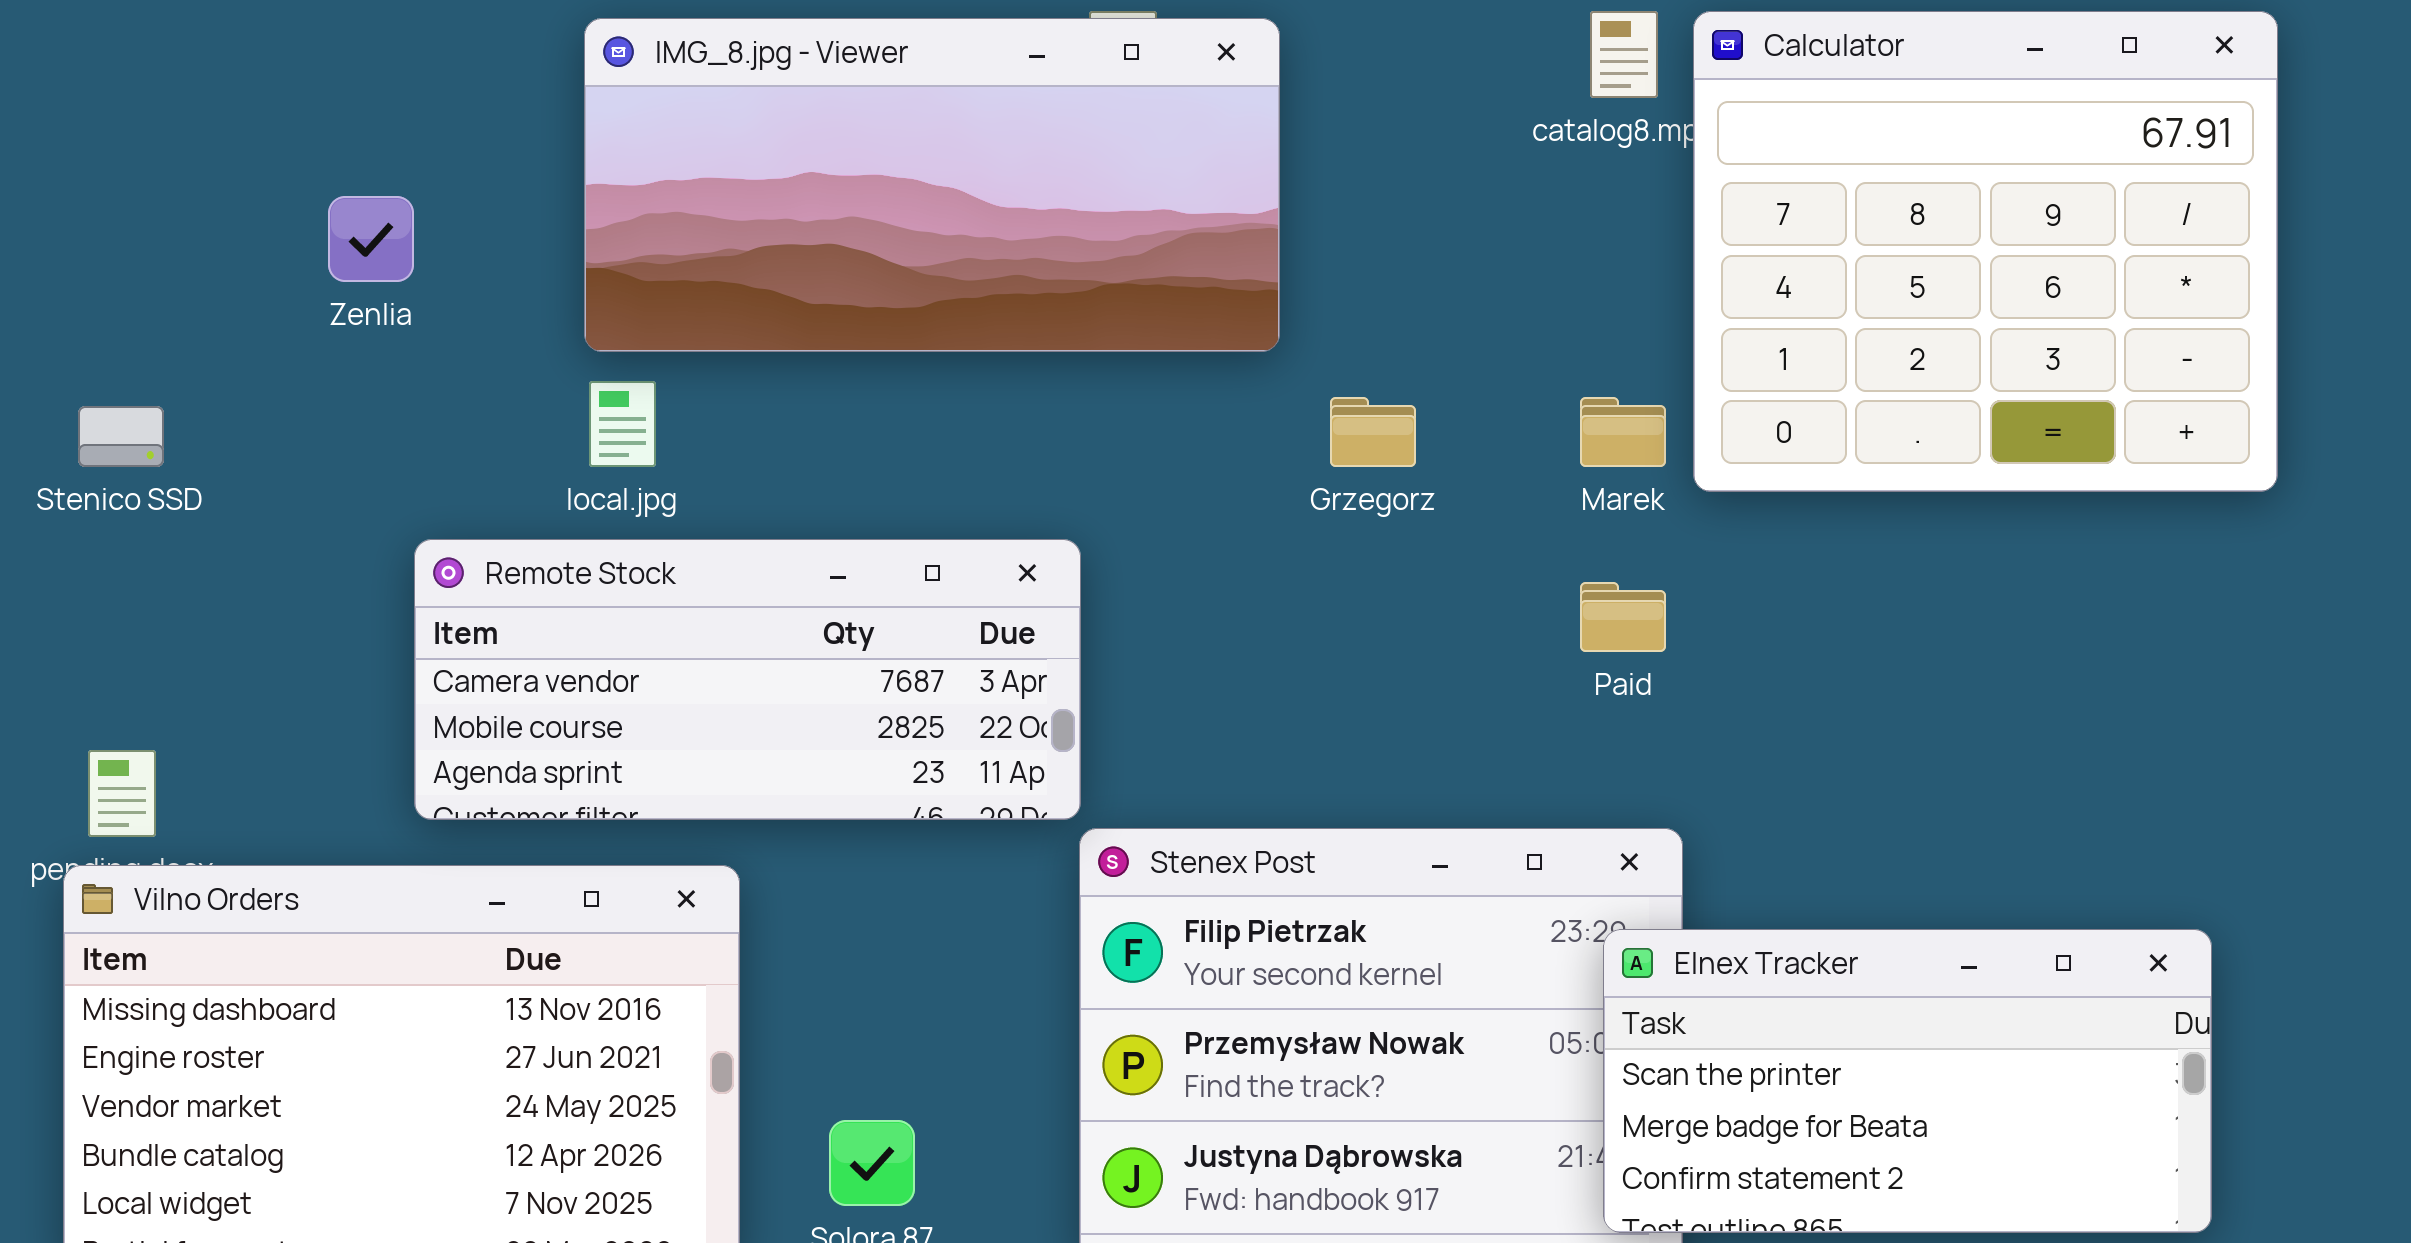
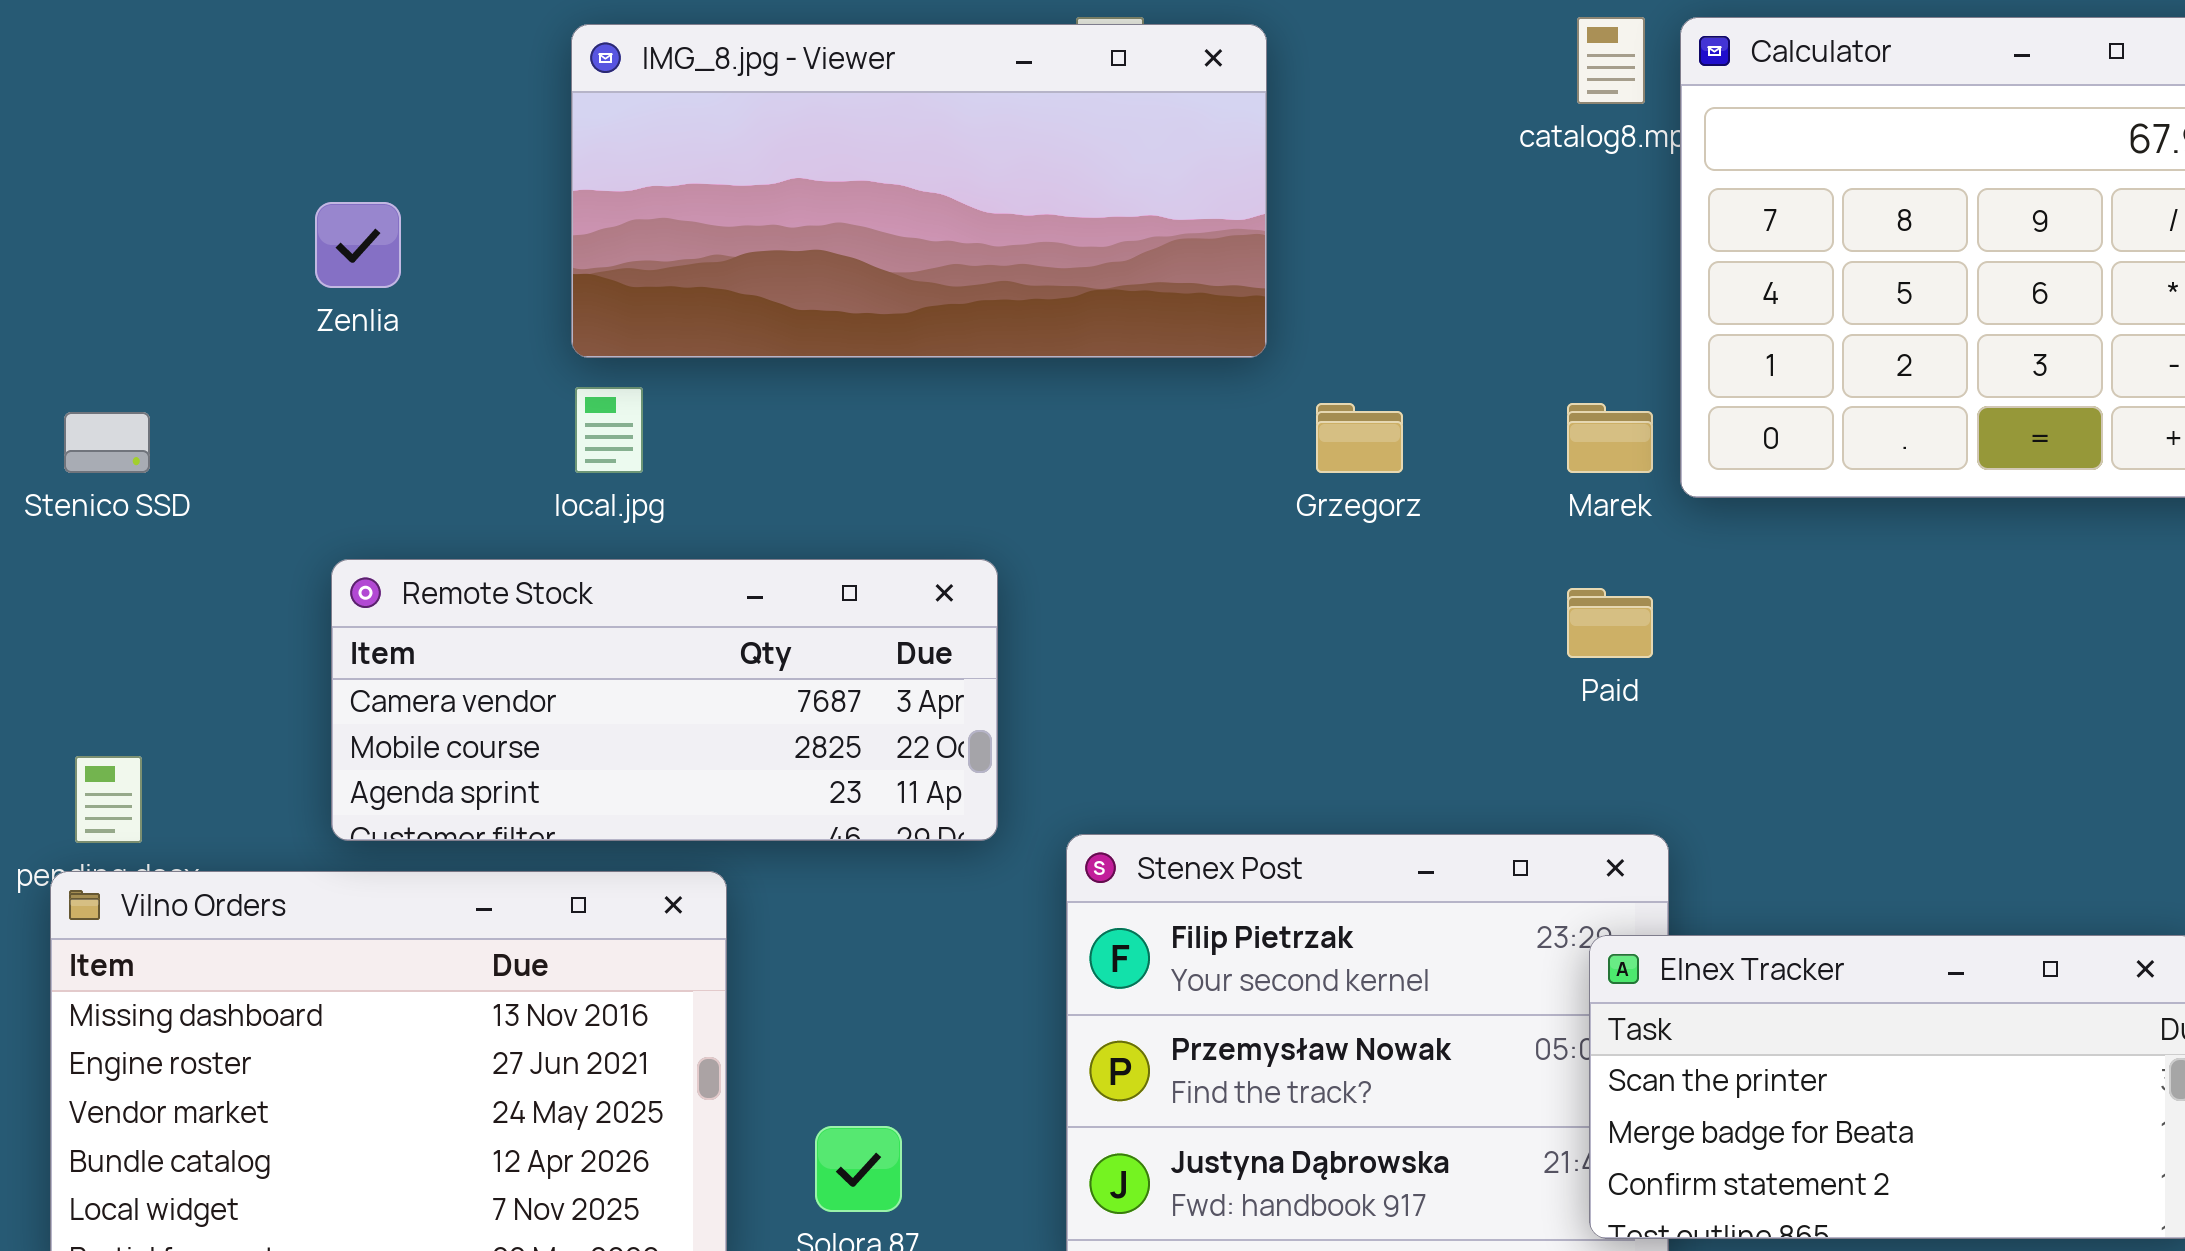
Remote Stock: [414,539,1081,820] -> [331,559,998,841], moved

